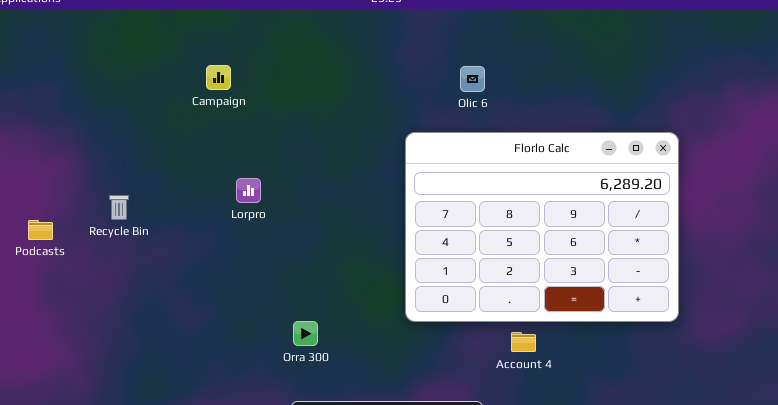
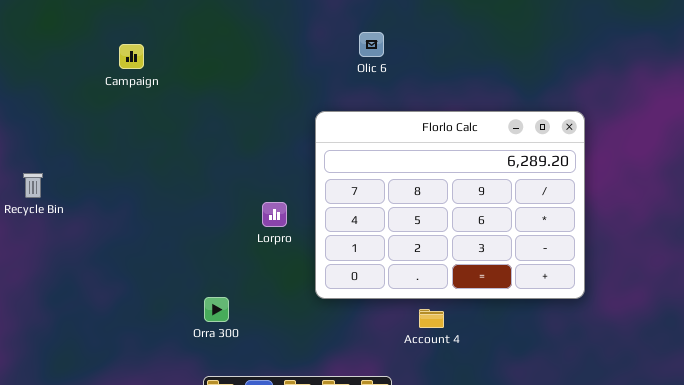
Olic 6: [460,66,485,92] -> [359,32,384,57], moved
Lorpro: [236,178,261,203] -> [262,202,287,227], moved

